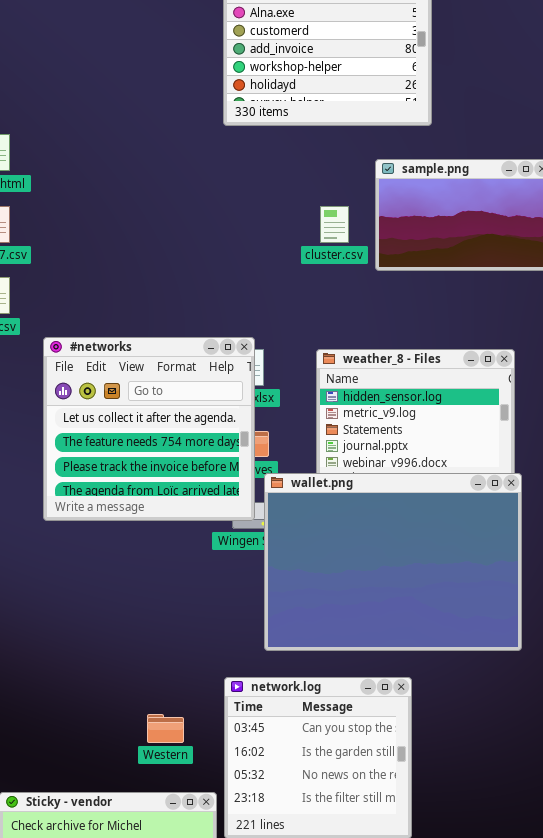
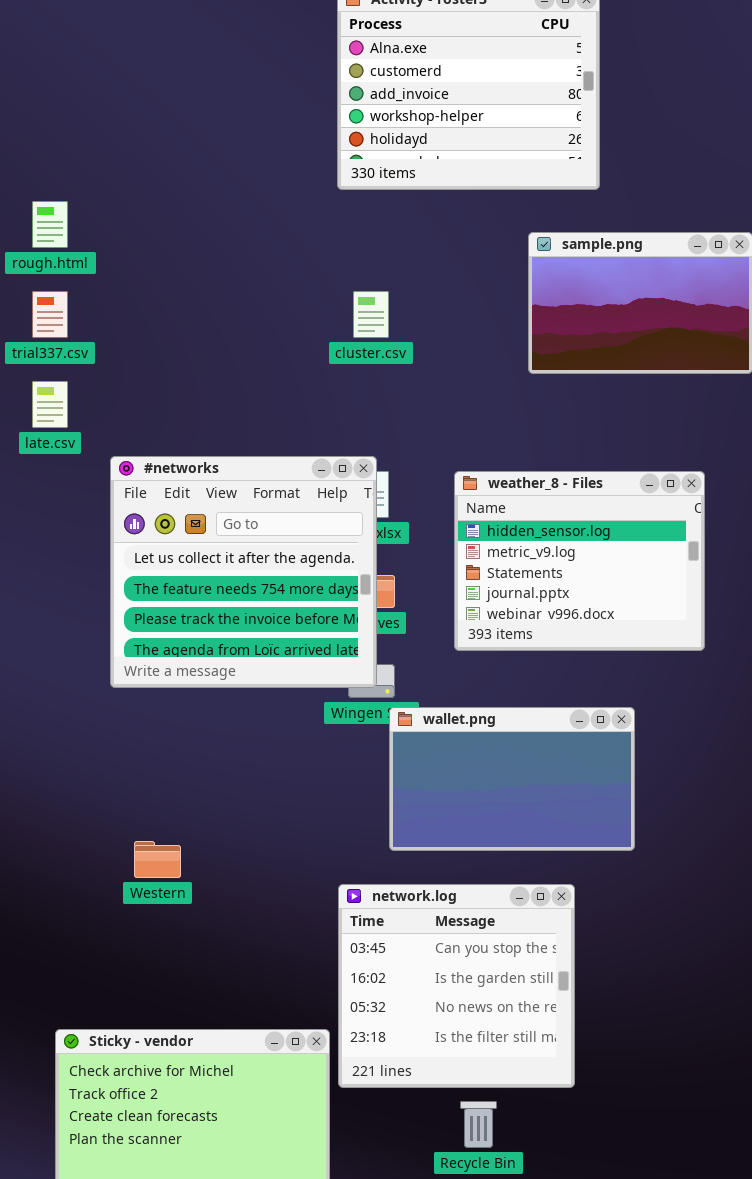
cluster.csv: [320,206,349,243] -> [353,291,389,338], moved
wallet.png: [264,473,522,651] -> [389,707,635,851], resized
Western: [147,714,184,743] -> [134,841,181,878], moved

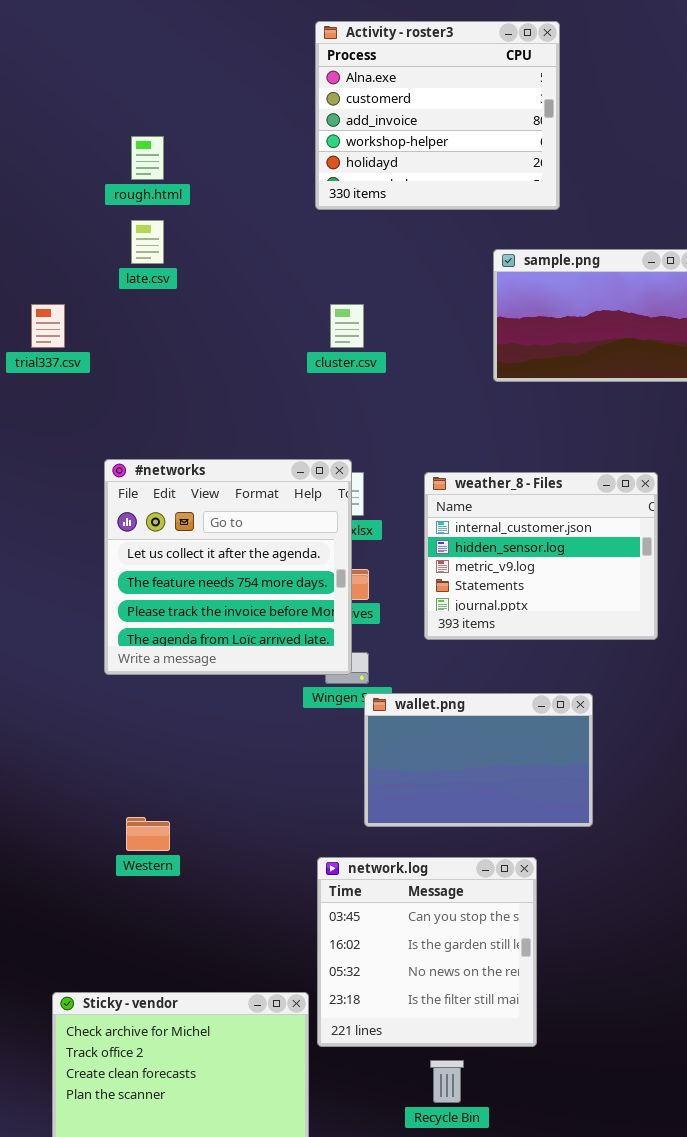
rough.html: [32,201,68,248] -> [131,136,164,180], moved
late.csv: [32,381,68,428] -> [131,220,164,264], moved
weather_8 - Files: [454,471,705,651] -> [424,472,658,640], scrolled up 1 row

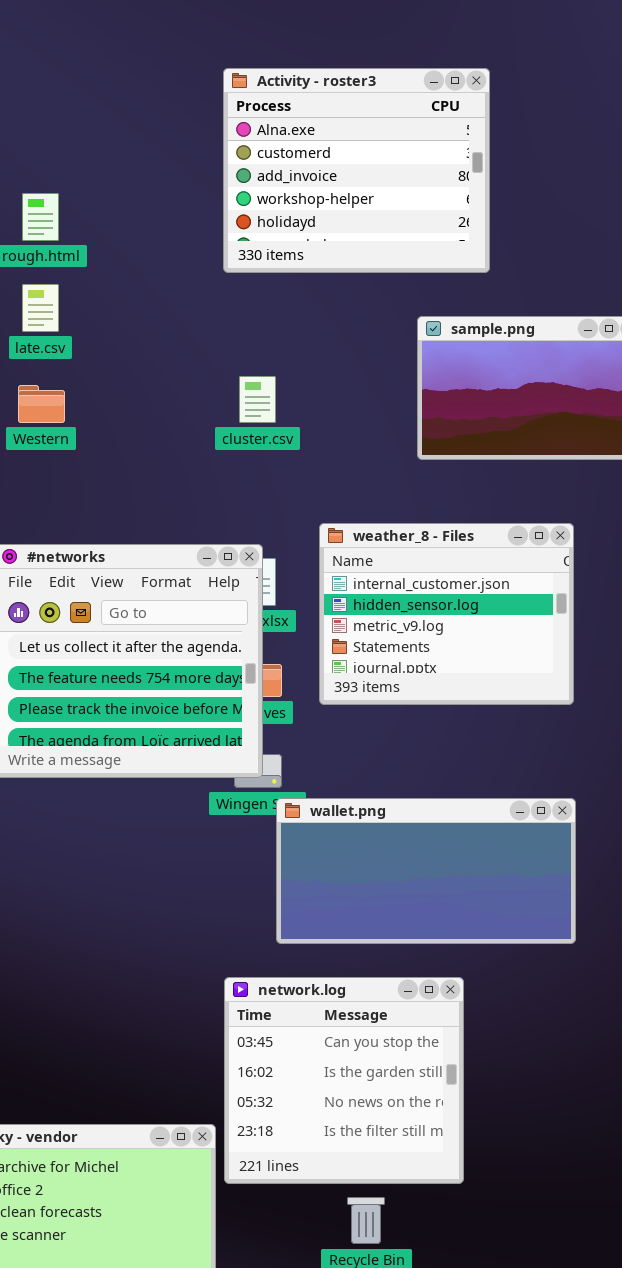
weather_8 - Files: [424,472,658,640] -> [319,523,574,705], moved
wallet.png: [364,693,593,827] -> [276,798,576,944], resized
Western: [126,817,170,851] -> [18,385,65,423], moved

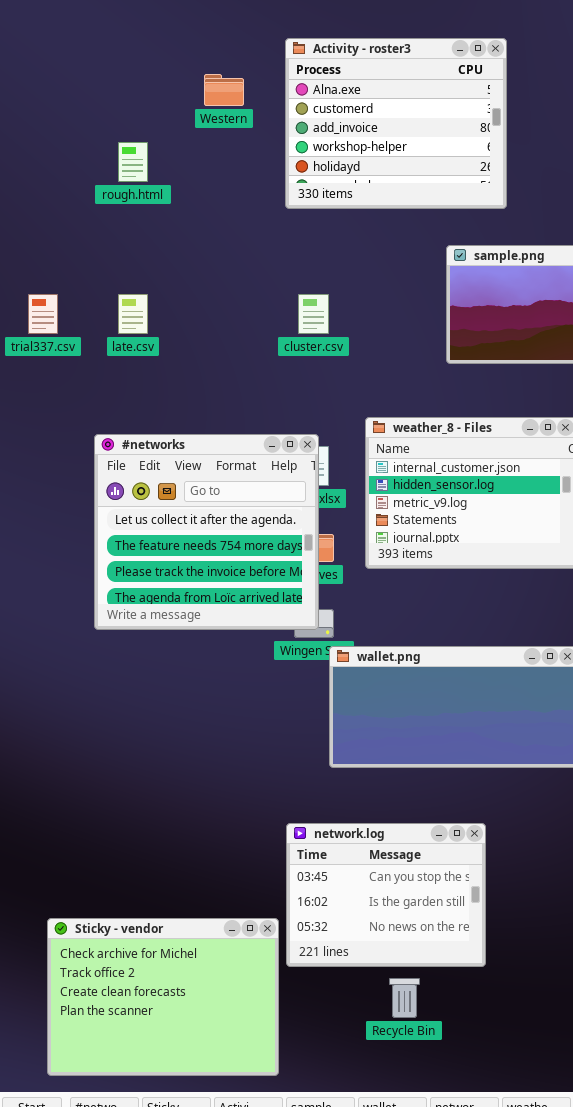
late.csv: [22,284,59,332] -> [118,294,148,334], moved
Western: [18,385,65,423] -> [204,74,244,106], moved
network.log: [224,977,464,1184] -> [286,823,486,967], resized

